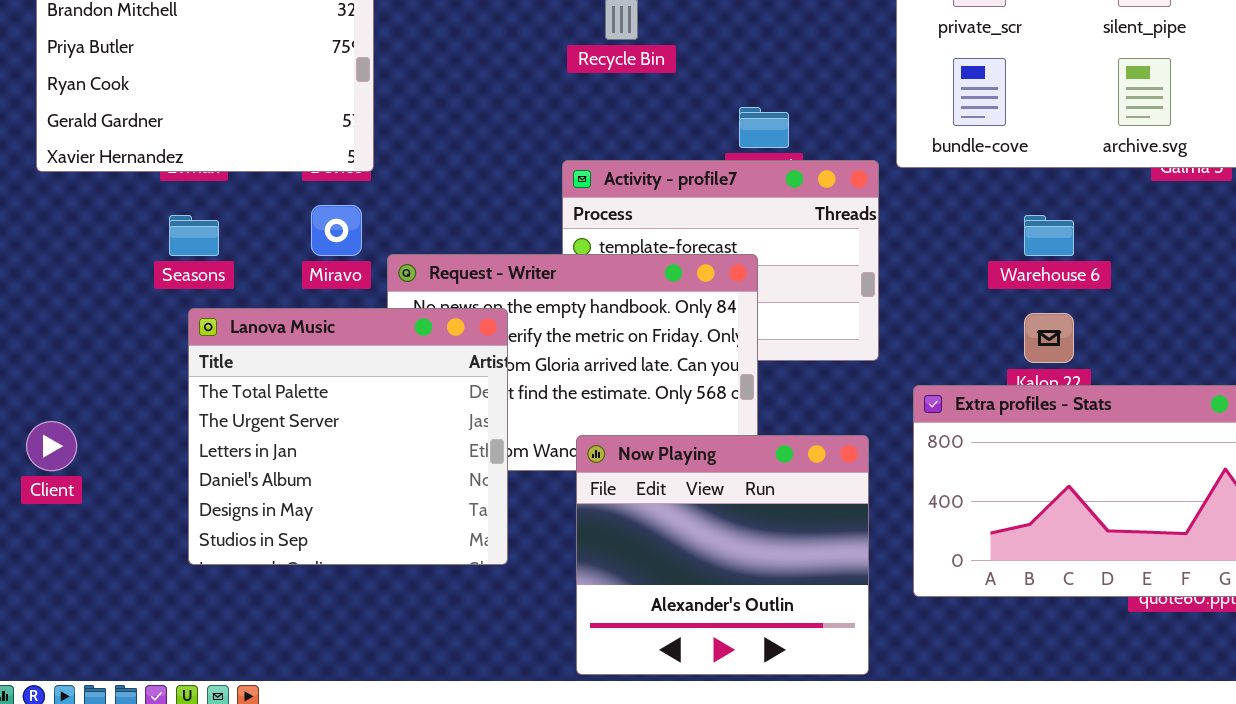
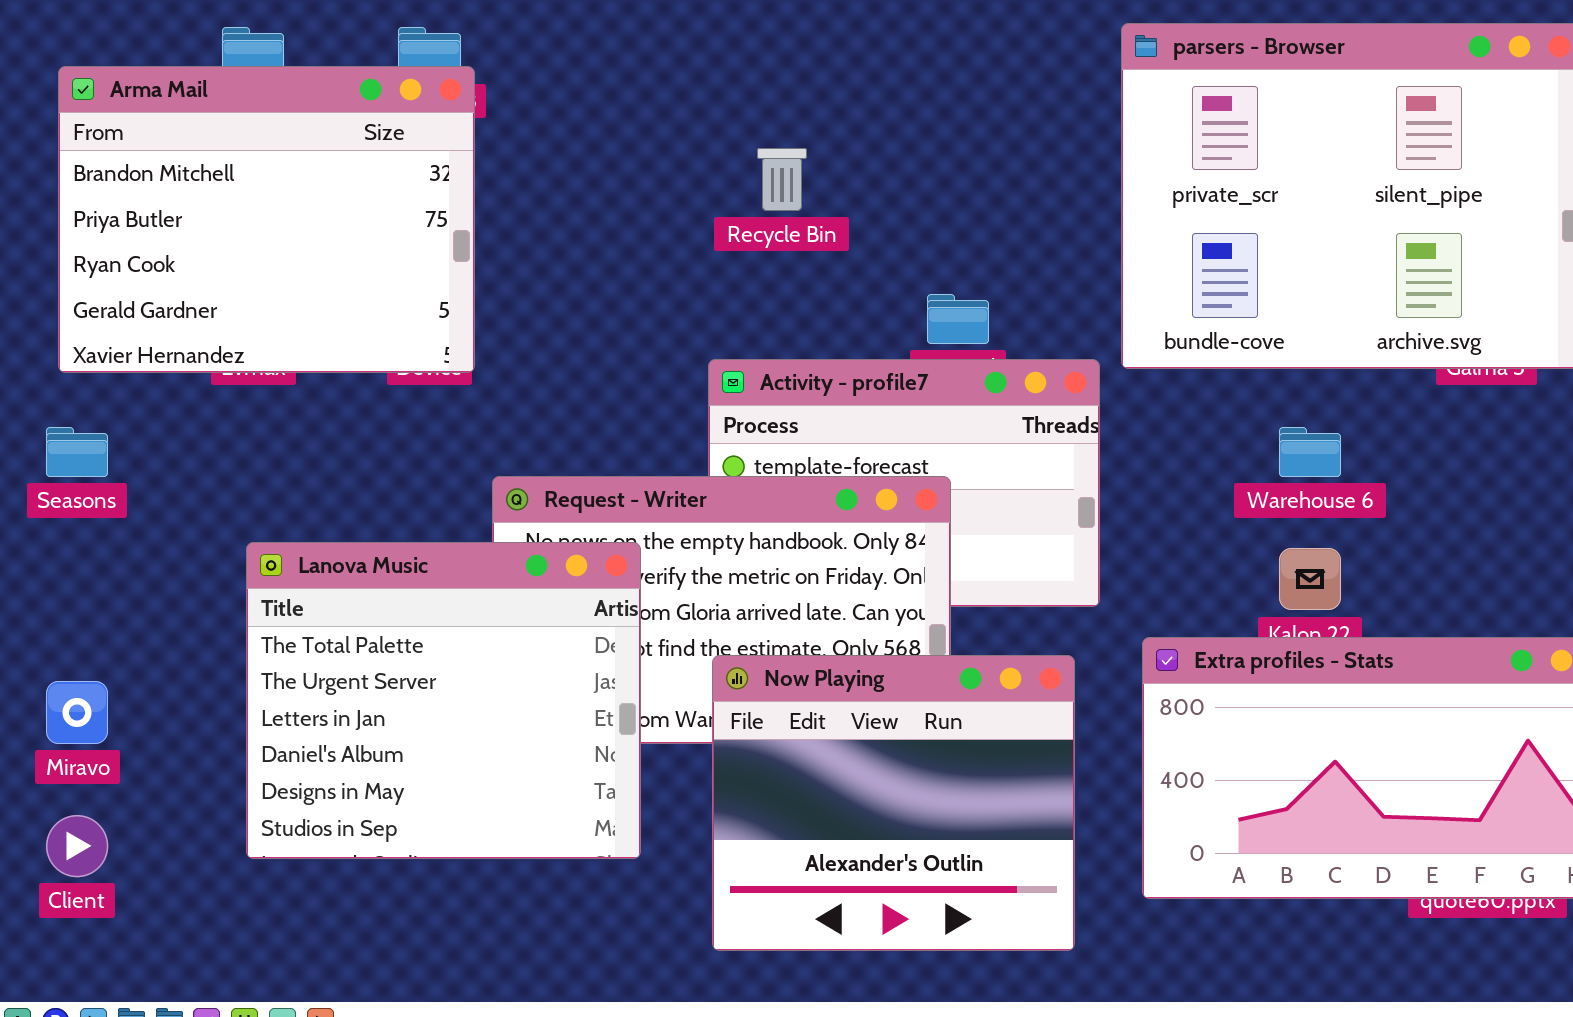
Miravo: [311,205,362,256] -> [46,681,108,744], moved
Seasons: [169,215,219,256] -> [46,427,108,477], moved
Client: [26,421,77,471] -> [46,815,108,877], moved
Now Playing: [576,435,869,675] -> [712,655,1075,951], moved

